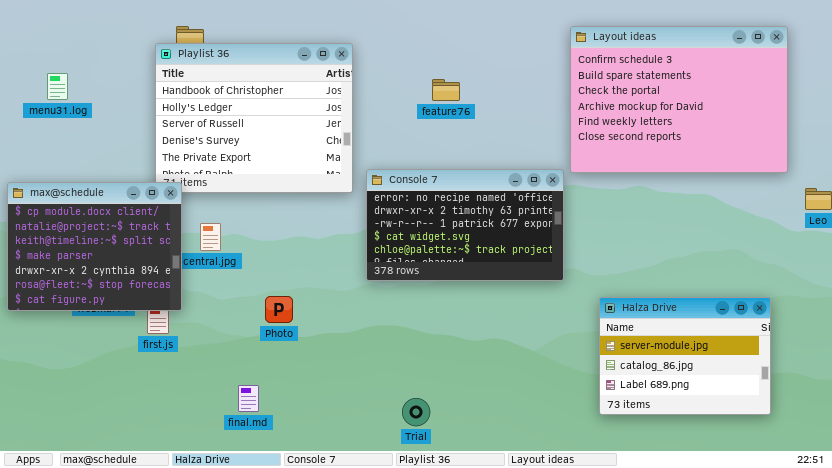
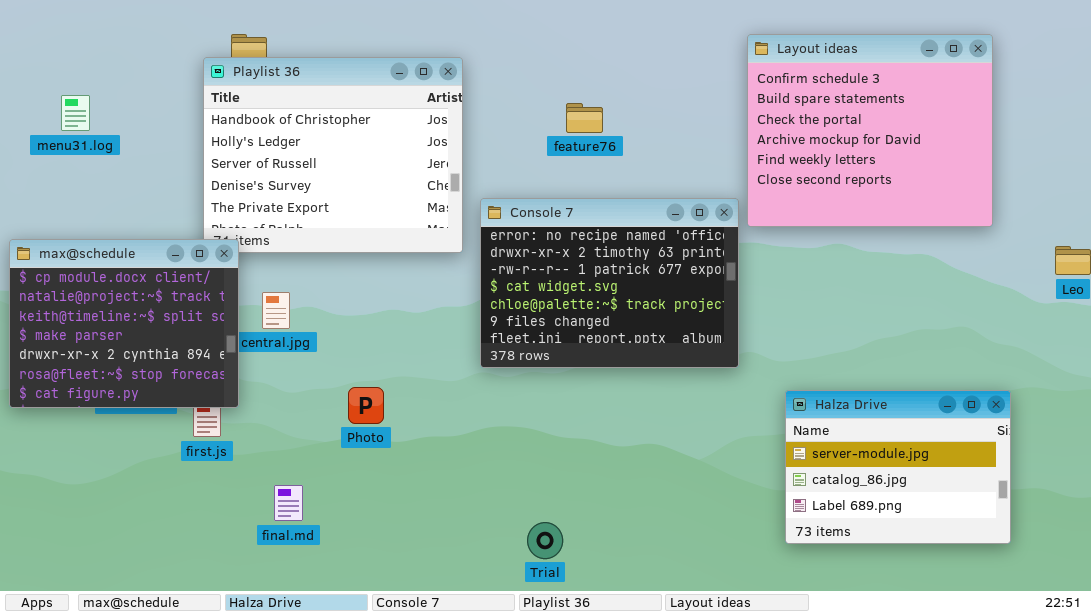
Layout ideas: [570,26,788,173] -> [747,34,993,227], resized
Console 7: [366,169,564,281] -> [480,198,739,368], resized
final.md: [238,385,259,412] -> [274,485,303,521], moved

